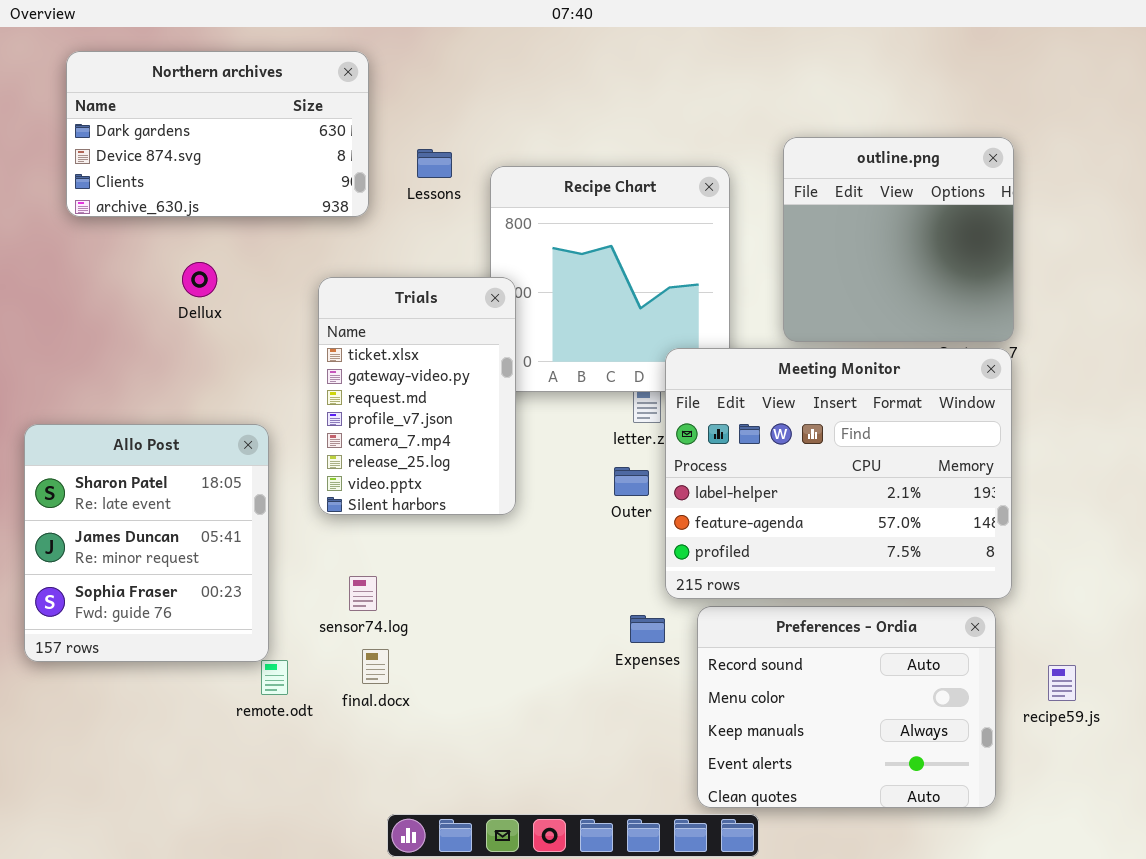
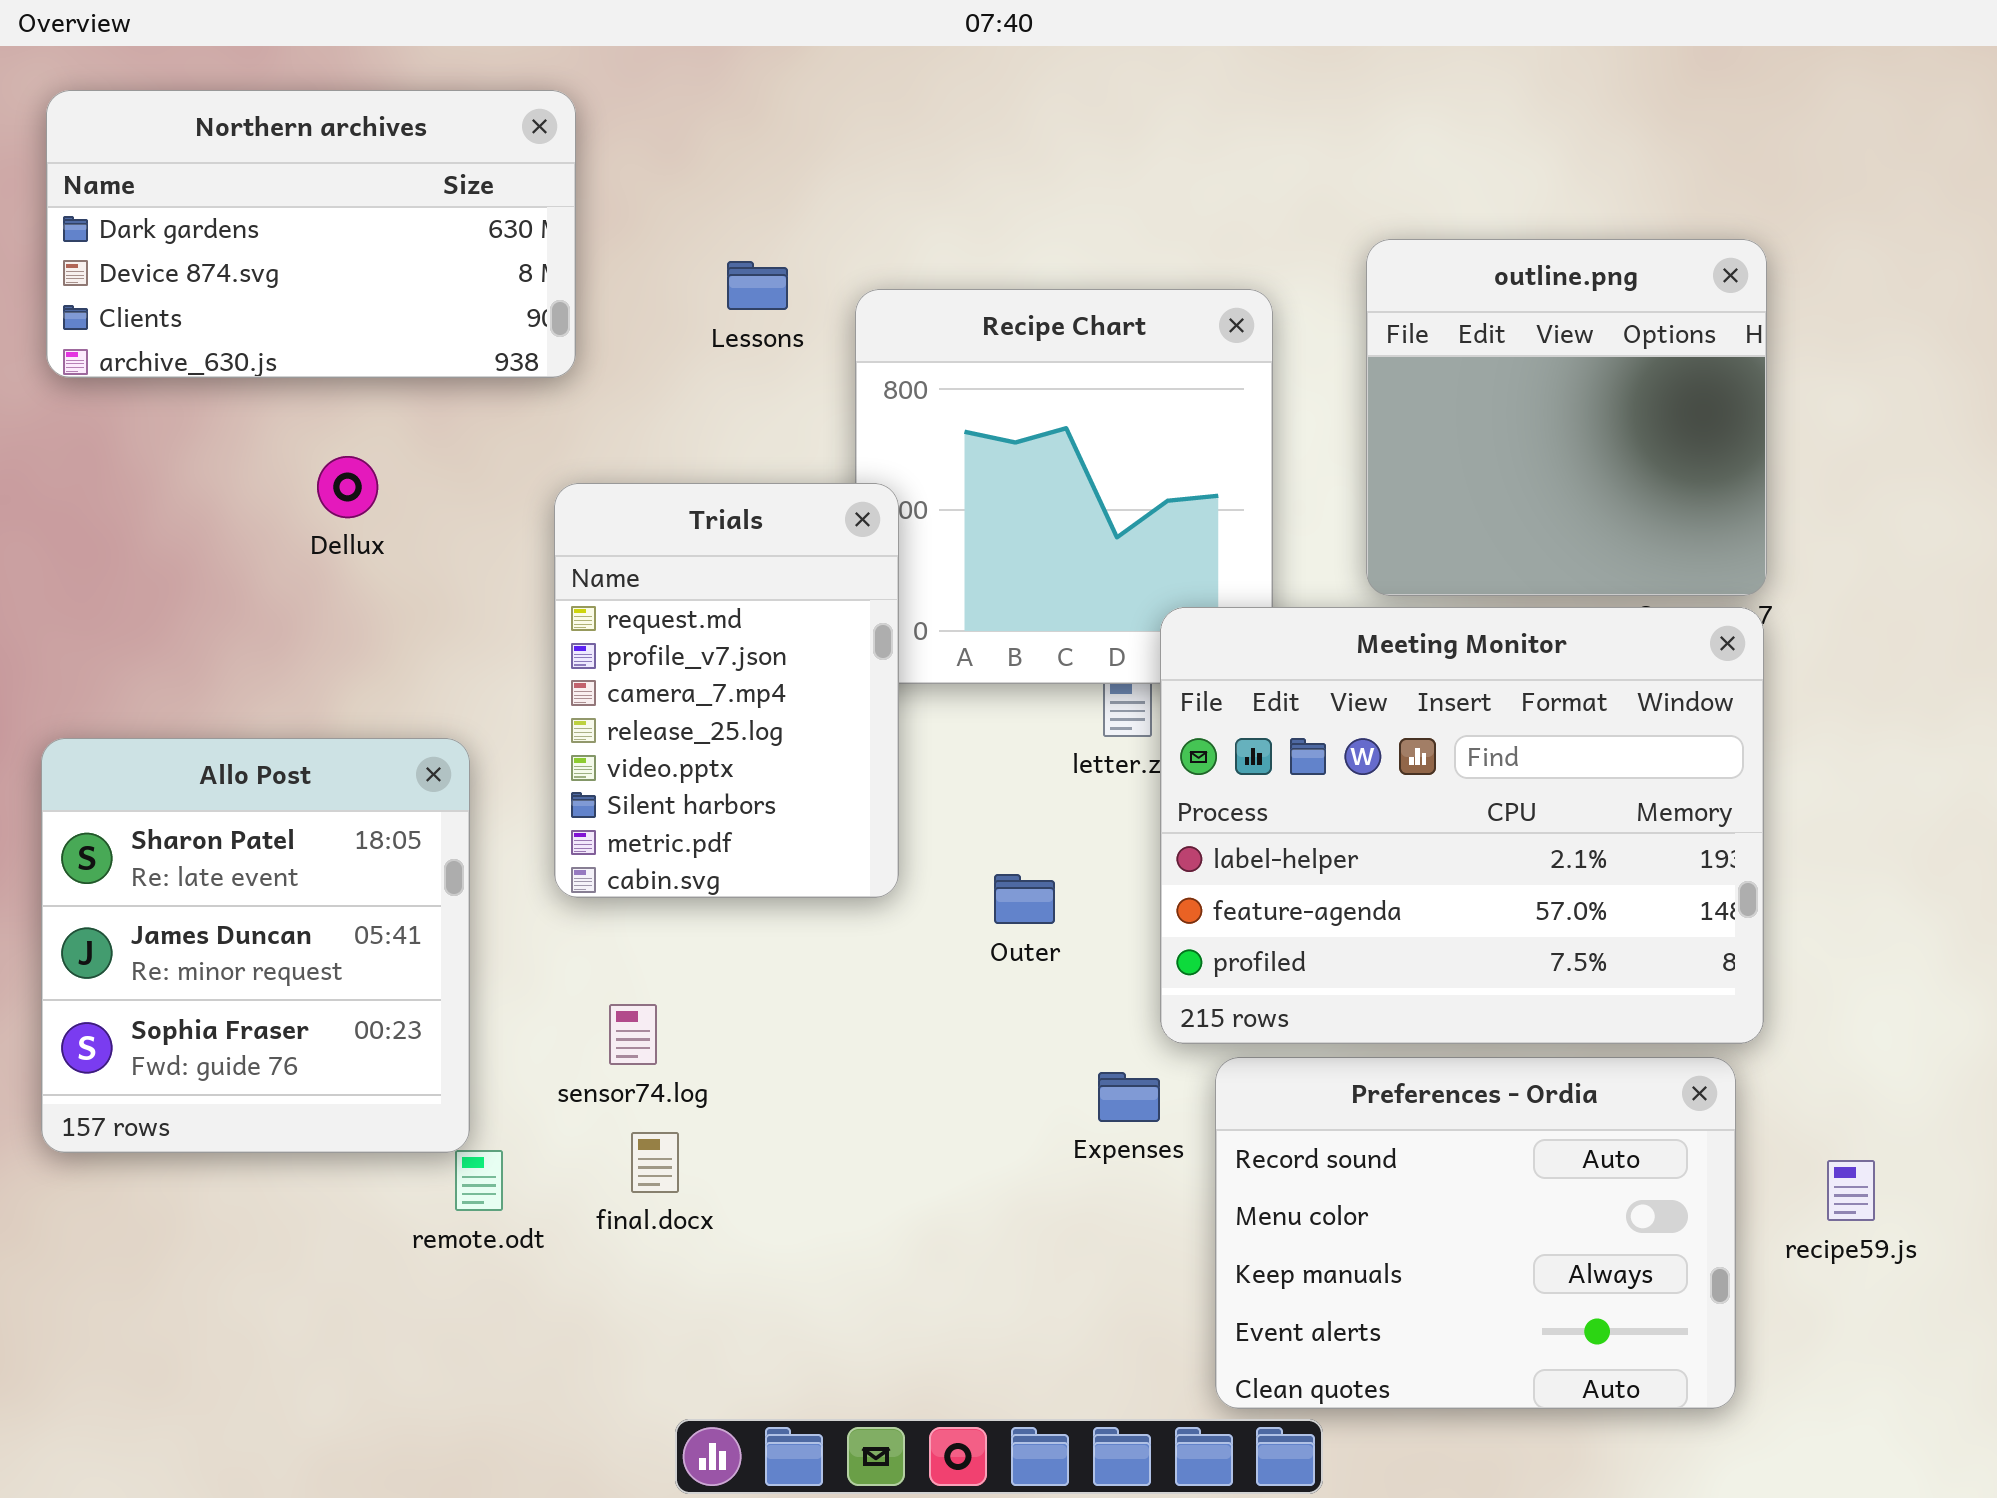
Northern archives: [66,51,369,217] -> [46,90,576,378], moved
Trials: [318,277,516,515] -> [554,483,899,898], scrolled down 2 rows
Outer: [614,467,649,496] -> [994,874,1055,924], moved

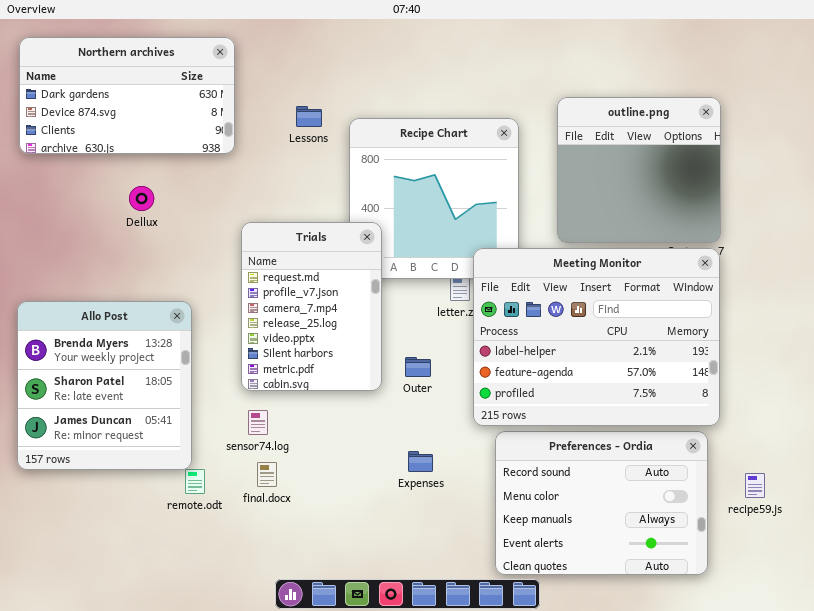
Trials: [554,483,899,898] -> [241,222,382,391], moved
Allo Post: [41,738,470,1153] -> [17,301,192,470], scrolled up 1 row
Expenses: [1098,1072,1160,1122] -> [408,451,433,472], moved

